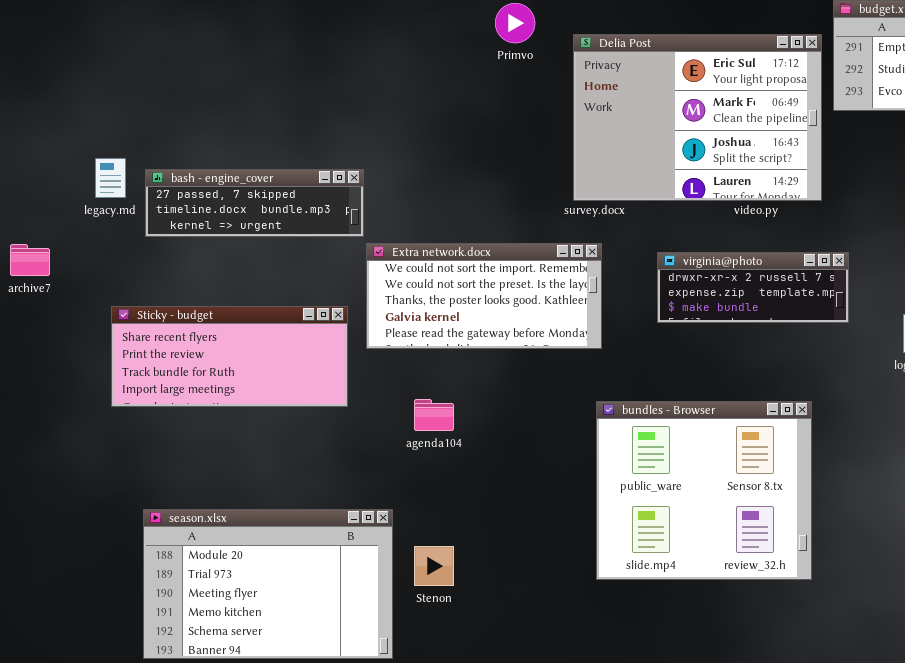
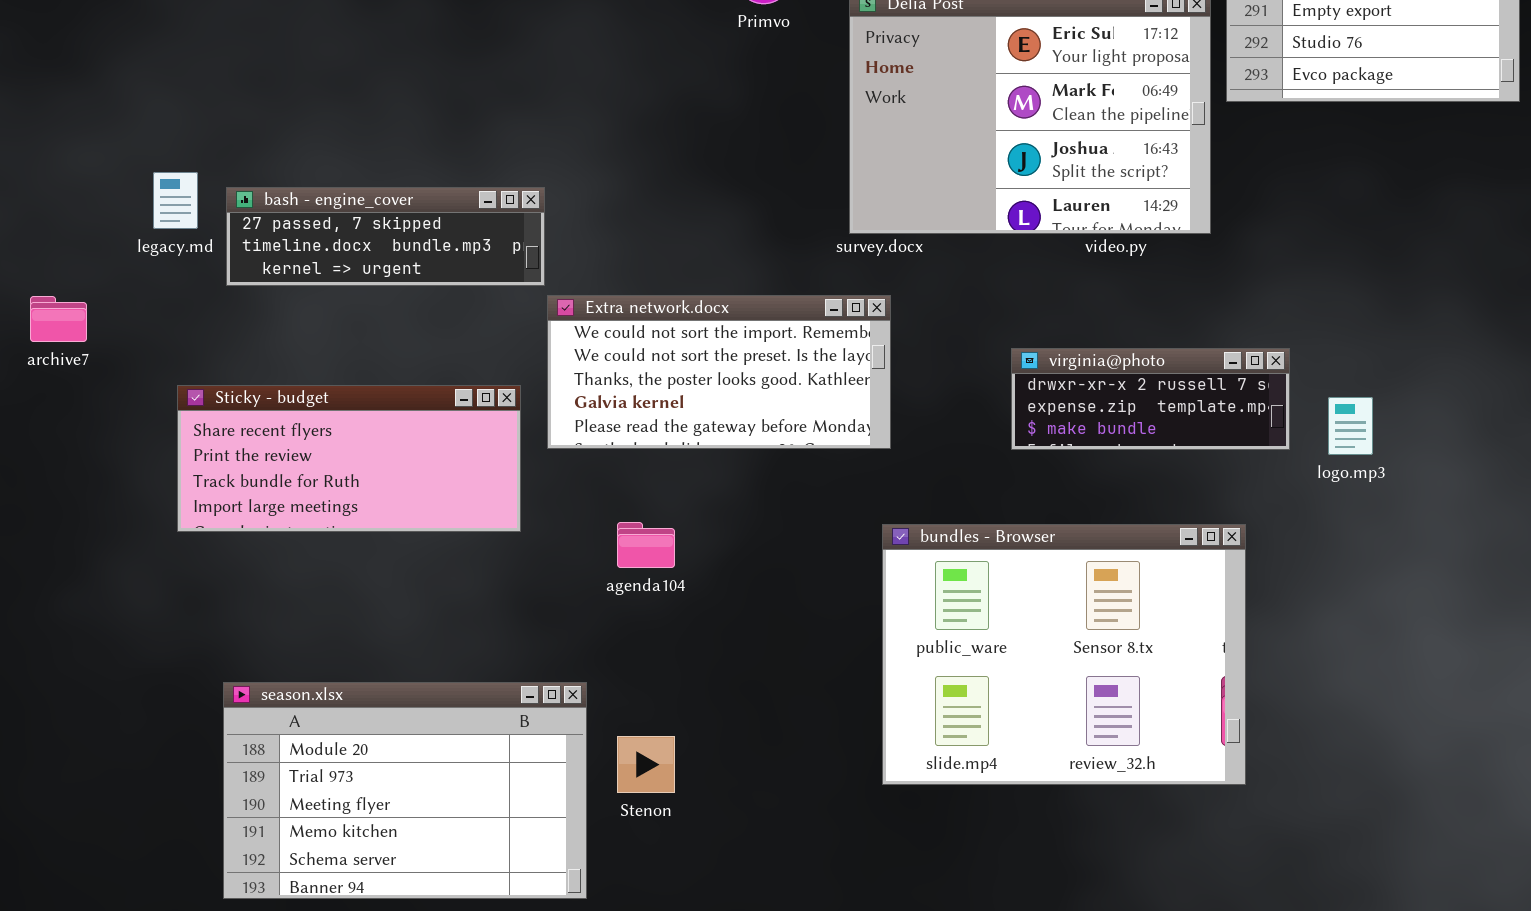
virginia@photo: [657,252,849,323] -> [1011,348,1290,450], moved
bundles - Browser: [596,401,812,580] -> [882,524,1246,785], resized

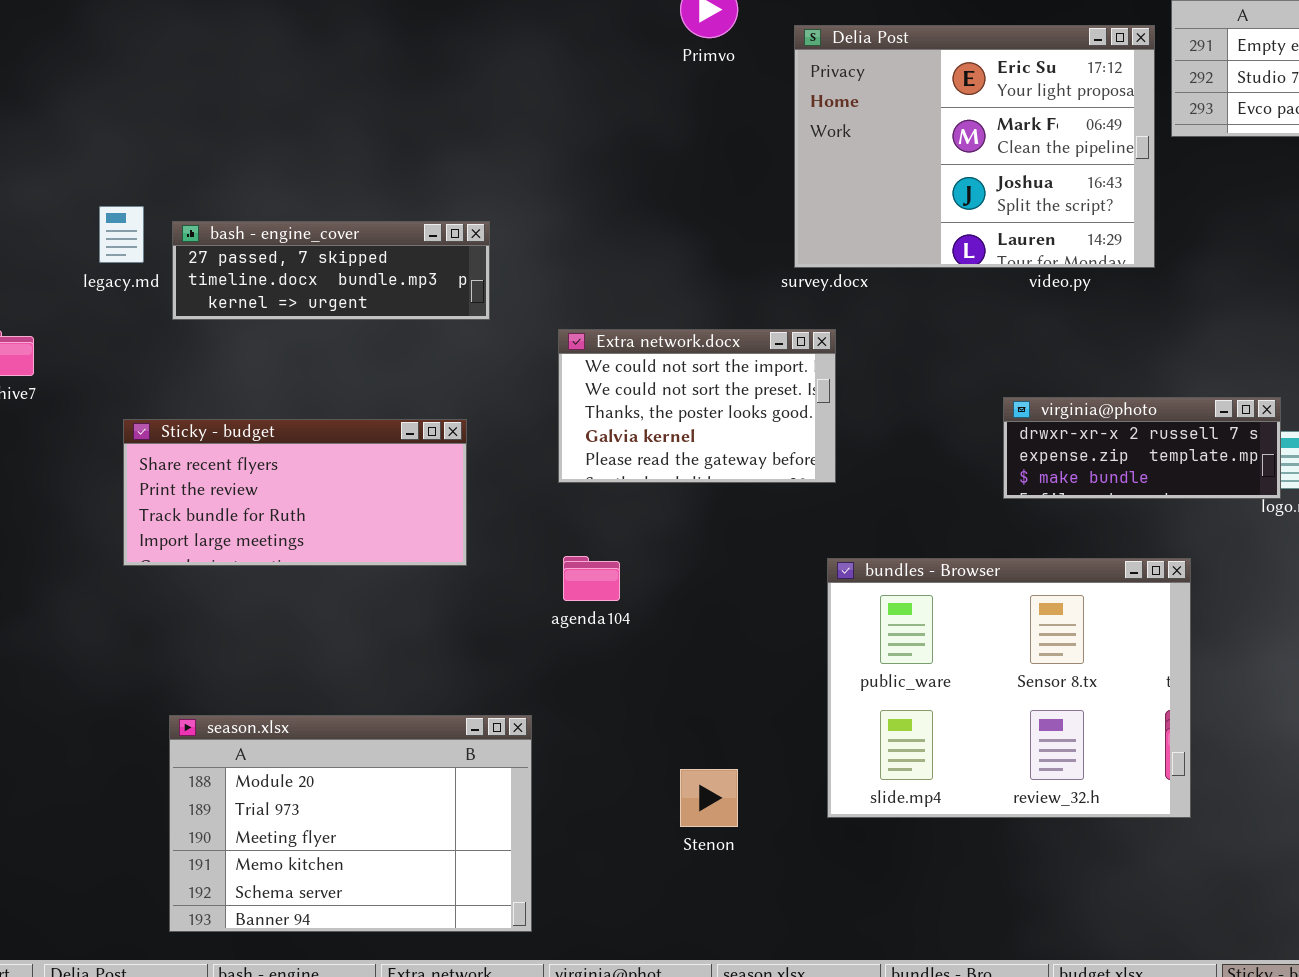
Extra network.docx: [547,295,891,449] -> [558,329,836,483], resized
virginia@photo: [1011,348,1290,450] -> [1003,397,1281,499], moved
Stenon: [617,736,675,793] -> [680,769,738,827], moved

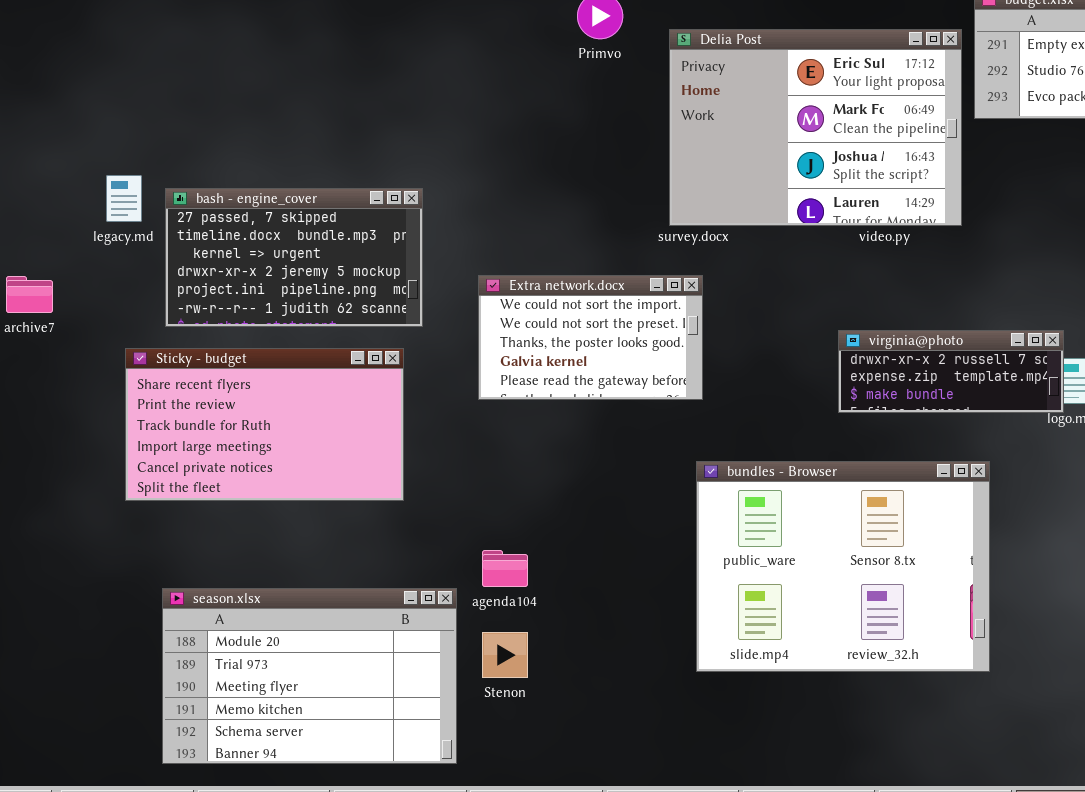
bash - engine_cover: [172,221,490,320] -> [165,188,423,327], resized
Sticky - budget: [123,419,467,566] -> [125,348,404,501], resized
agenda104: [563,556,620,601] -> [482,550,528,587], moved
Stenon: [680,769,738,827] -> [482,632,528,678], moved

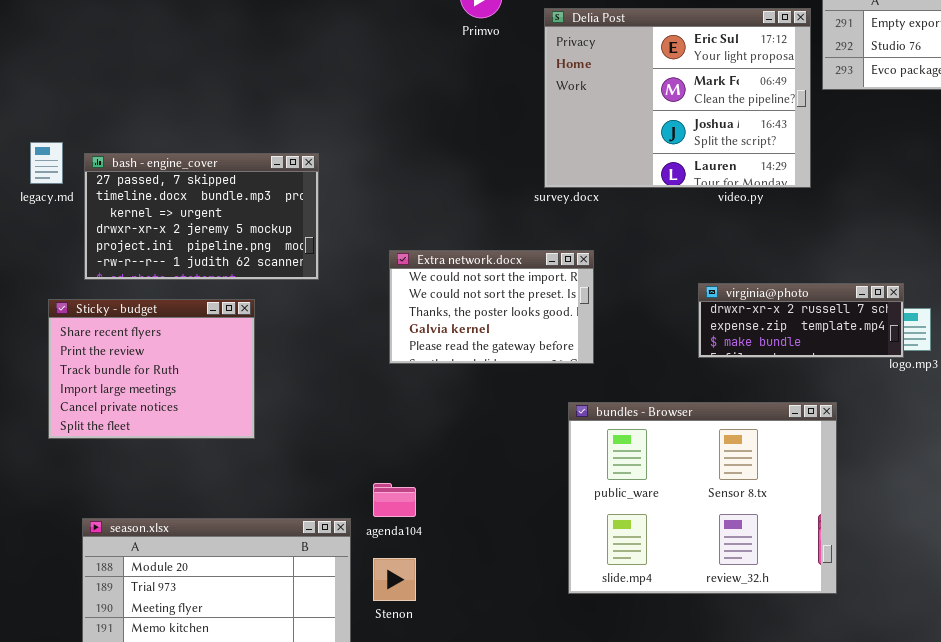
Extra network.docx: [478,275,703,400] -> [389,250,594,364], moved
Sticky - budget: [125,348,404,501] -> [48,299,255,439], resized

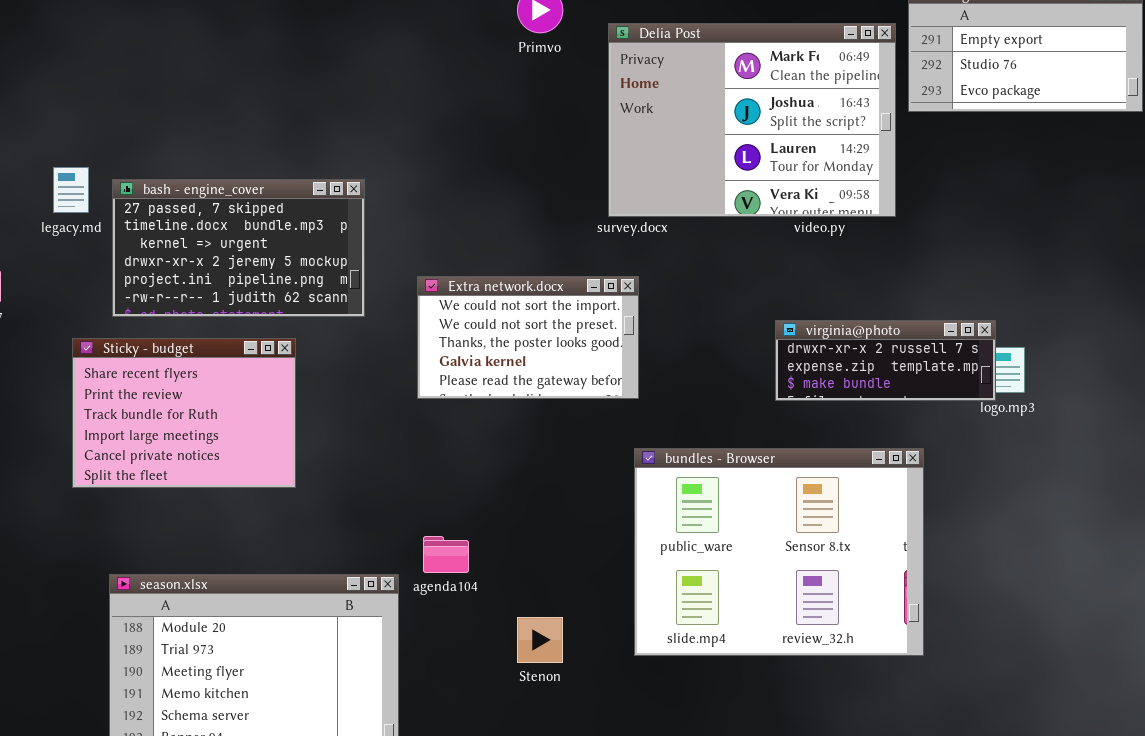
Delia Post: [544,8,811,188] -> [608,23,896,217], scrolled down 1 row
Extra network.docx: [389,250,594,364] -> [417,276,639,399], moved
Stenon: [373,558,416,601] -> [517,617,563,663], moved

